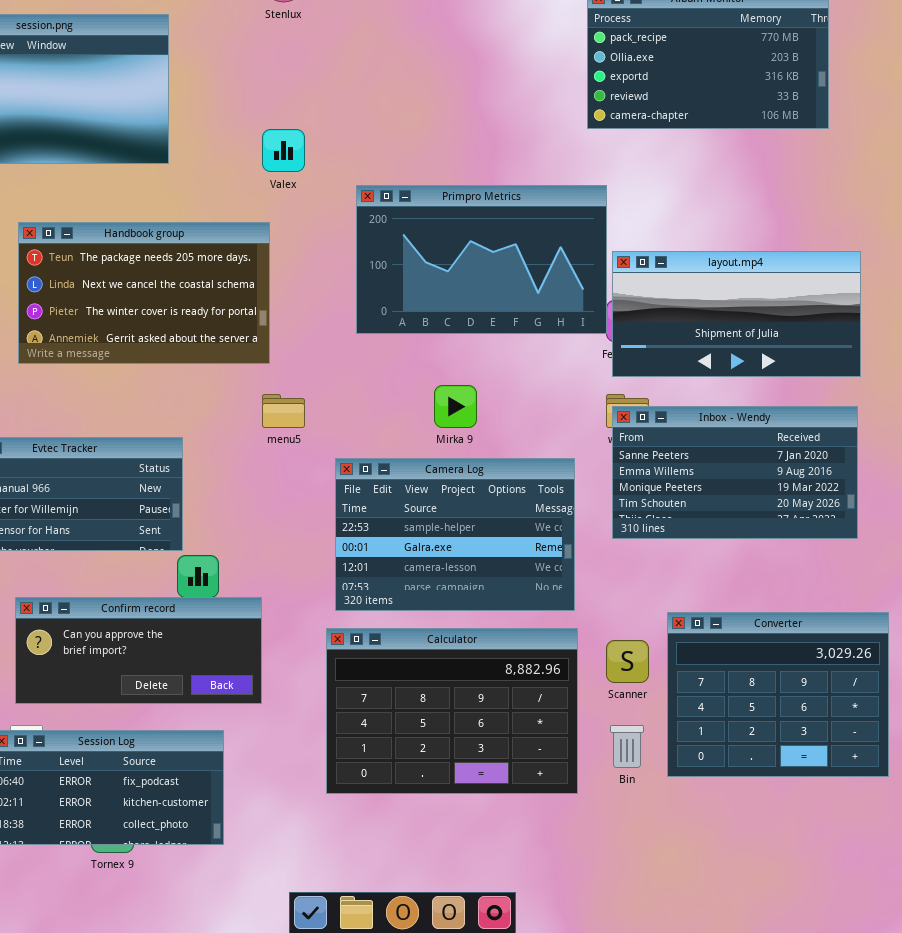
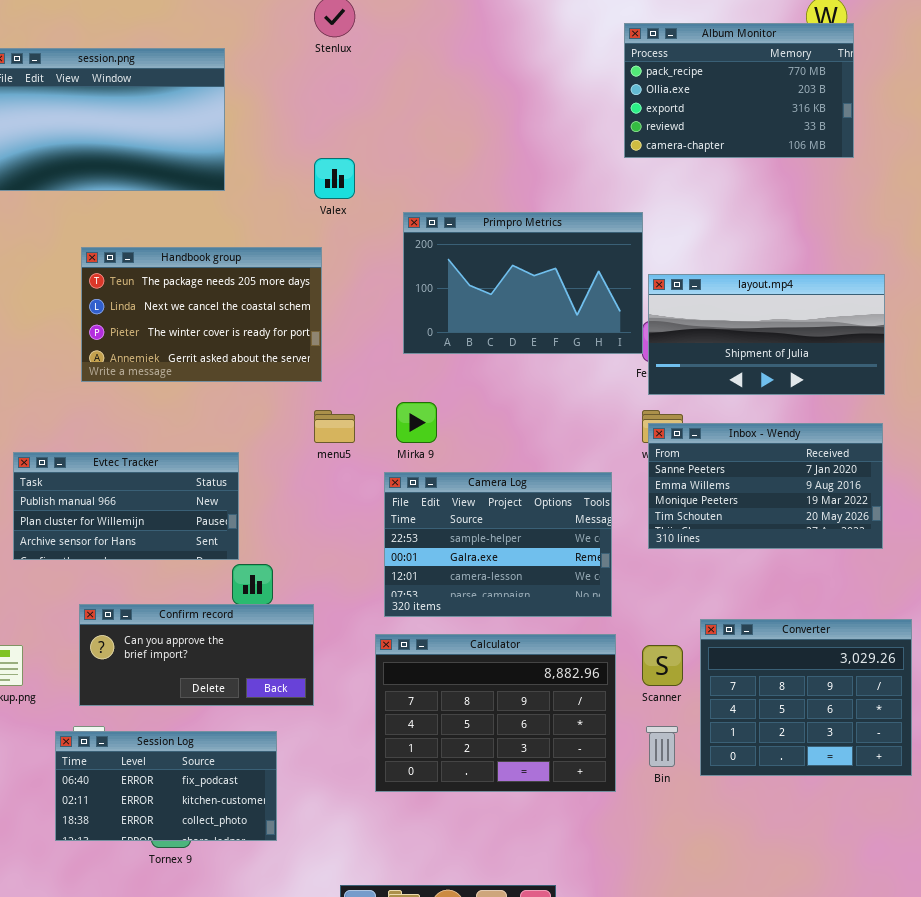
Mirka 9: [434,385,477,428] -> [396,402,437,443], moved

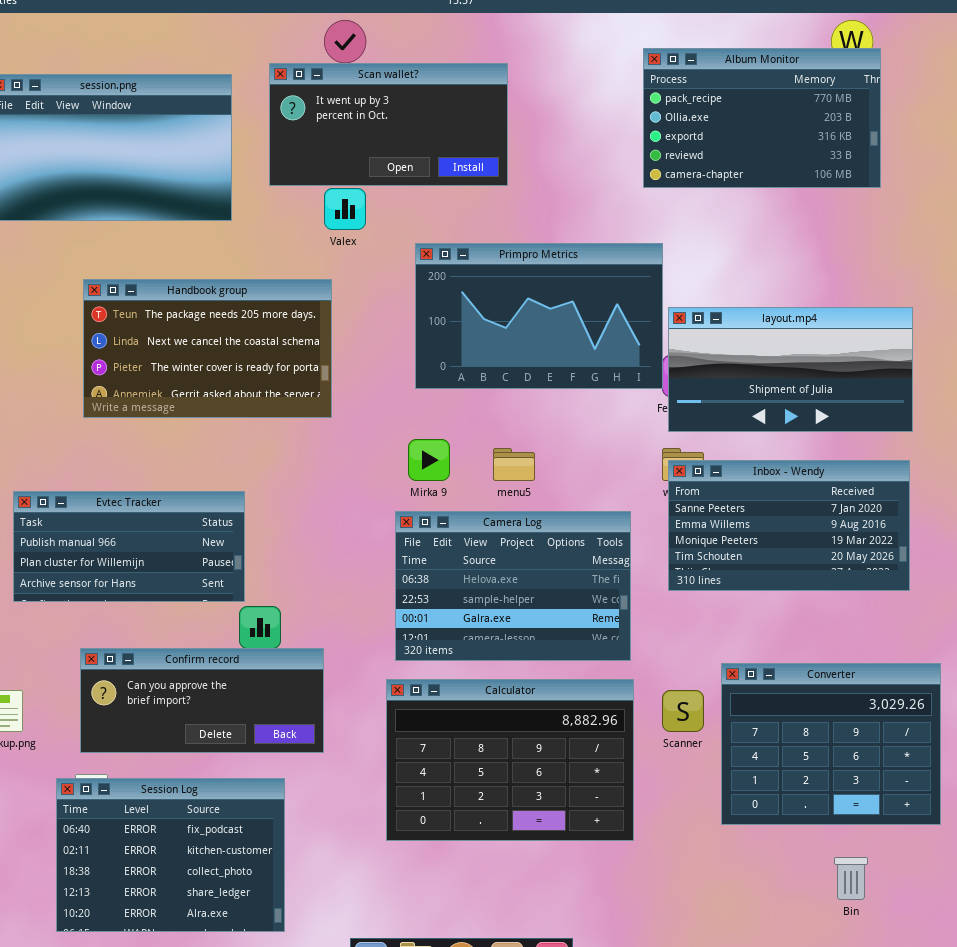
Scan wallet?: none -> [269,63,508,186], opened
menu5: [314,410,355,443] -> [493,448,535,481], moved
Camera Log: [384,472,612,617] -> [395,511,631,661], scrolled up 1 row
Bin: [646,726,678,767] -> [834,857,868,900], moved
Session Log: [55,731,277,841] -> [56,778,285,932], resized

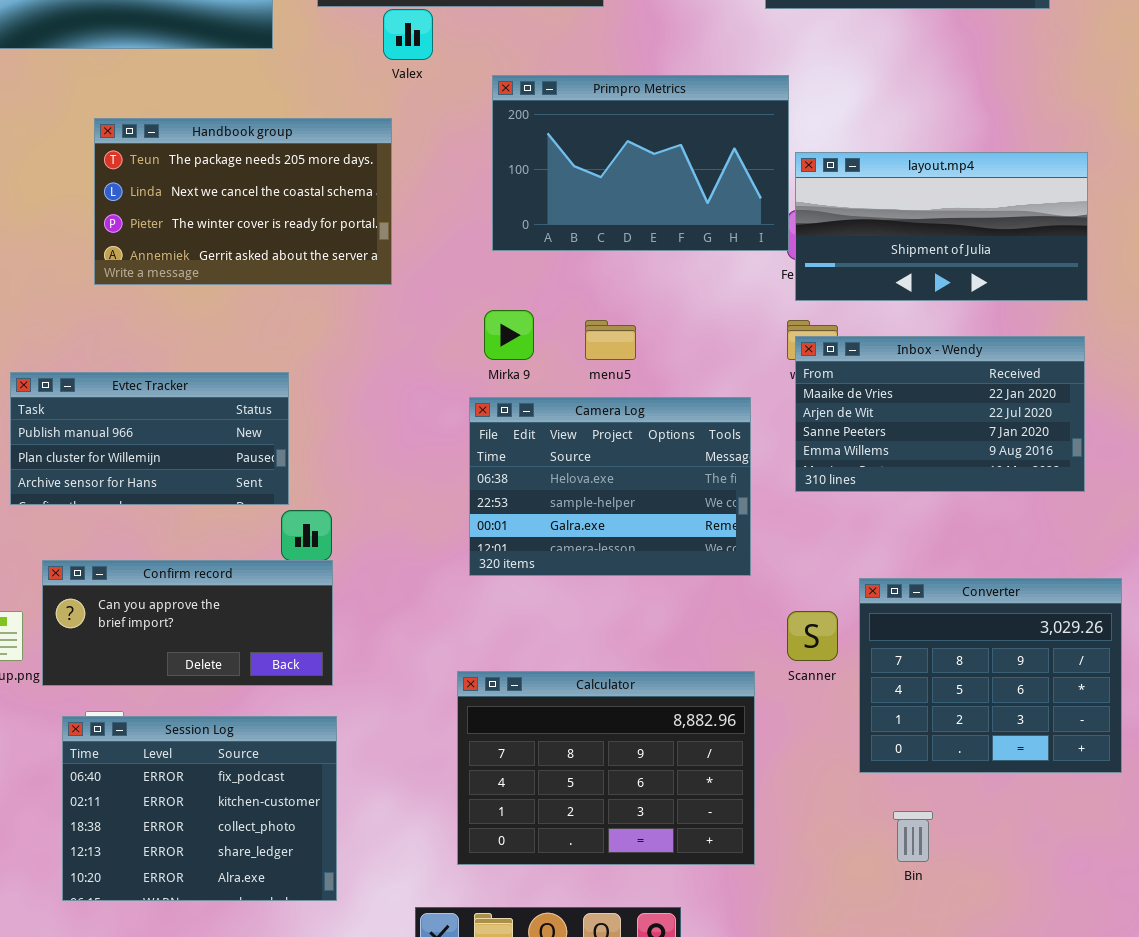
Inbox - Wendy: [668,460,910,591] -> [795,336,1085,492], scrolled up 2 rows
Confirm record: [80,648,324,753] -> [42,560,333,686], moved
Calculator: [386,679,634,841] -> [457,671,755,865], moved
Bin: [834,857,868,900] -> [893,811,933,862], moved

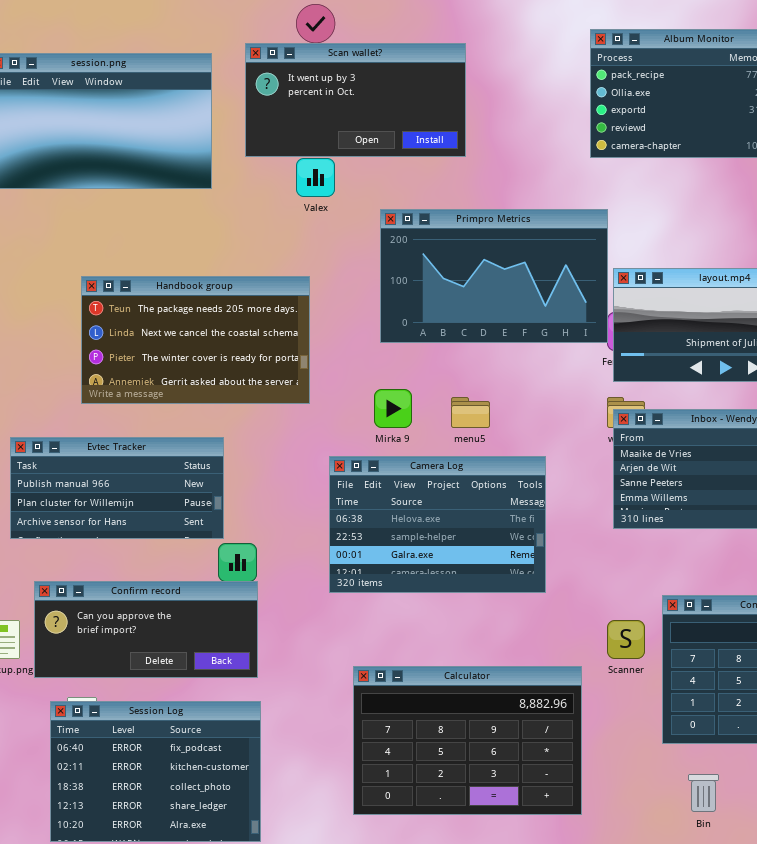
Handbook group: [94,118,392,285] -> [81,276,310,404], moved
Camera Log: [469,397,751,576] -> [329,456,546,593], moved

